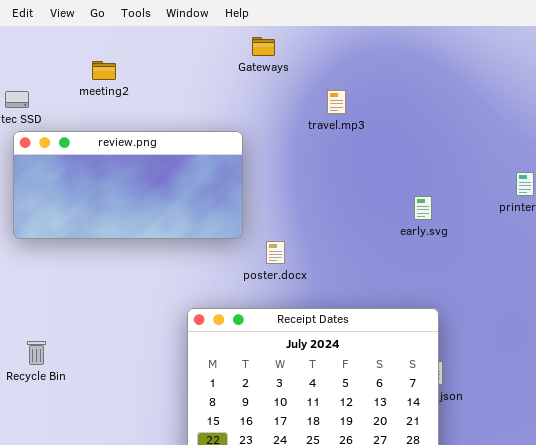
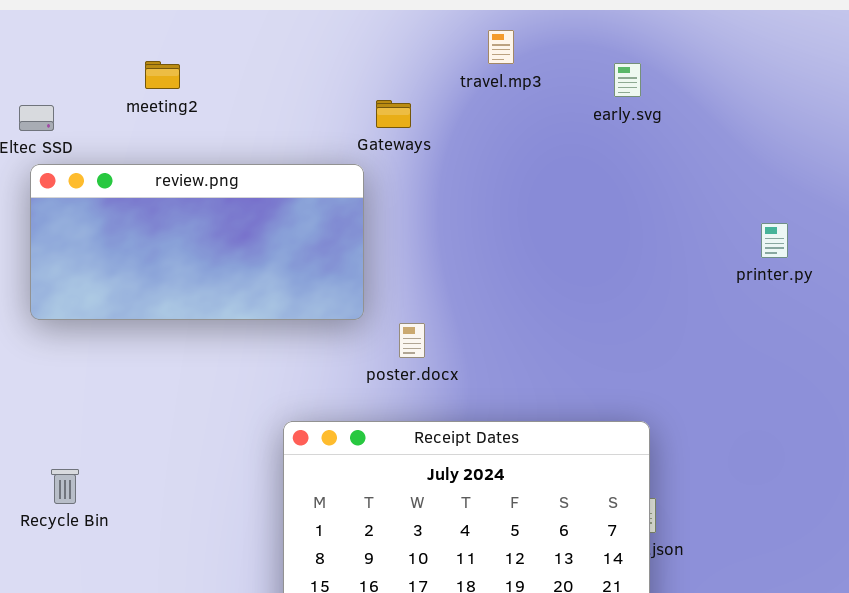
Gateways: [252,37,275,56] -> [376,100,411,128], moved
travel.mp3: [327,90,346,114] -> [488,30,514,64], moved
early.svg: [414,196,432,220] -> [614,63,641,97], moved

